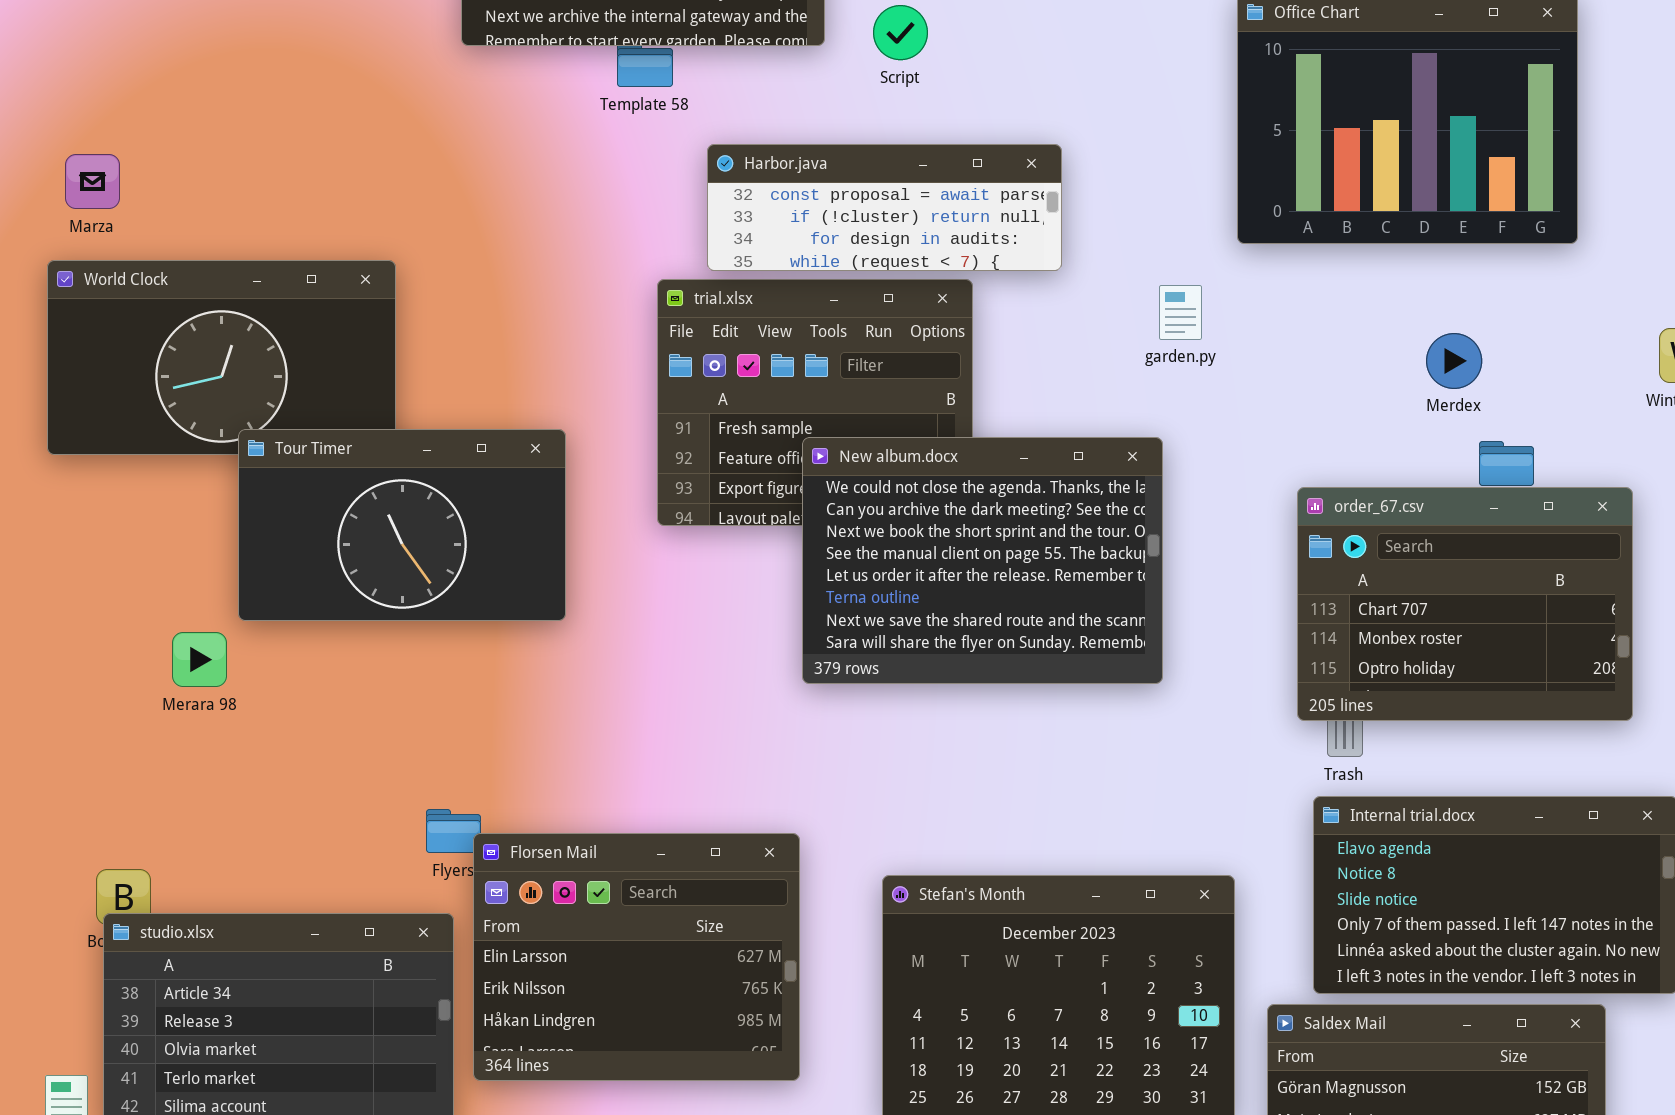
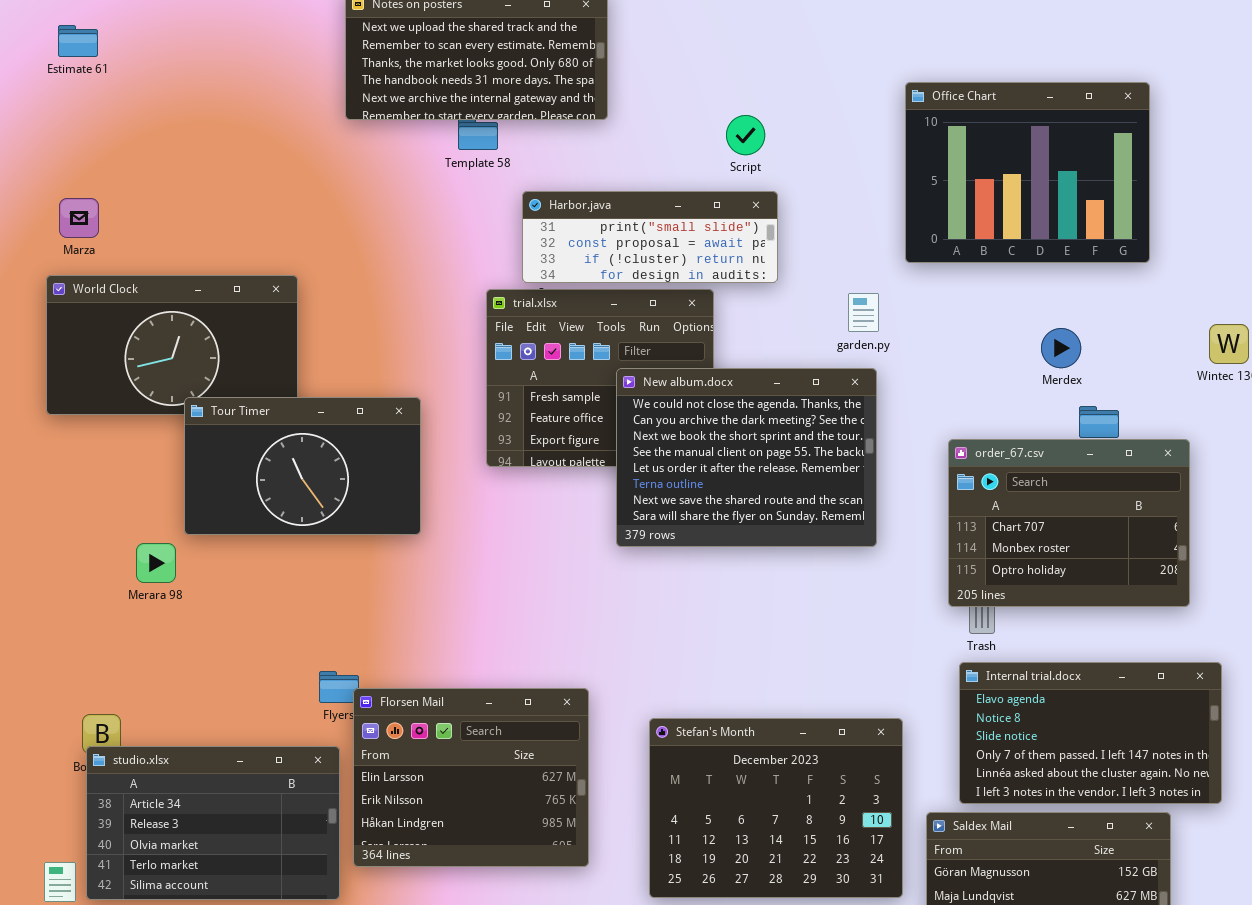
Script: [873,5,928,60] -> [726,115,765,155], moved
Harbor.java: [707,144,1062,271] -> [522,191,778,283], scrolled up 1 row
New album.docx: [802,437,1163,684] -> [616,368,877,547], moved

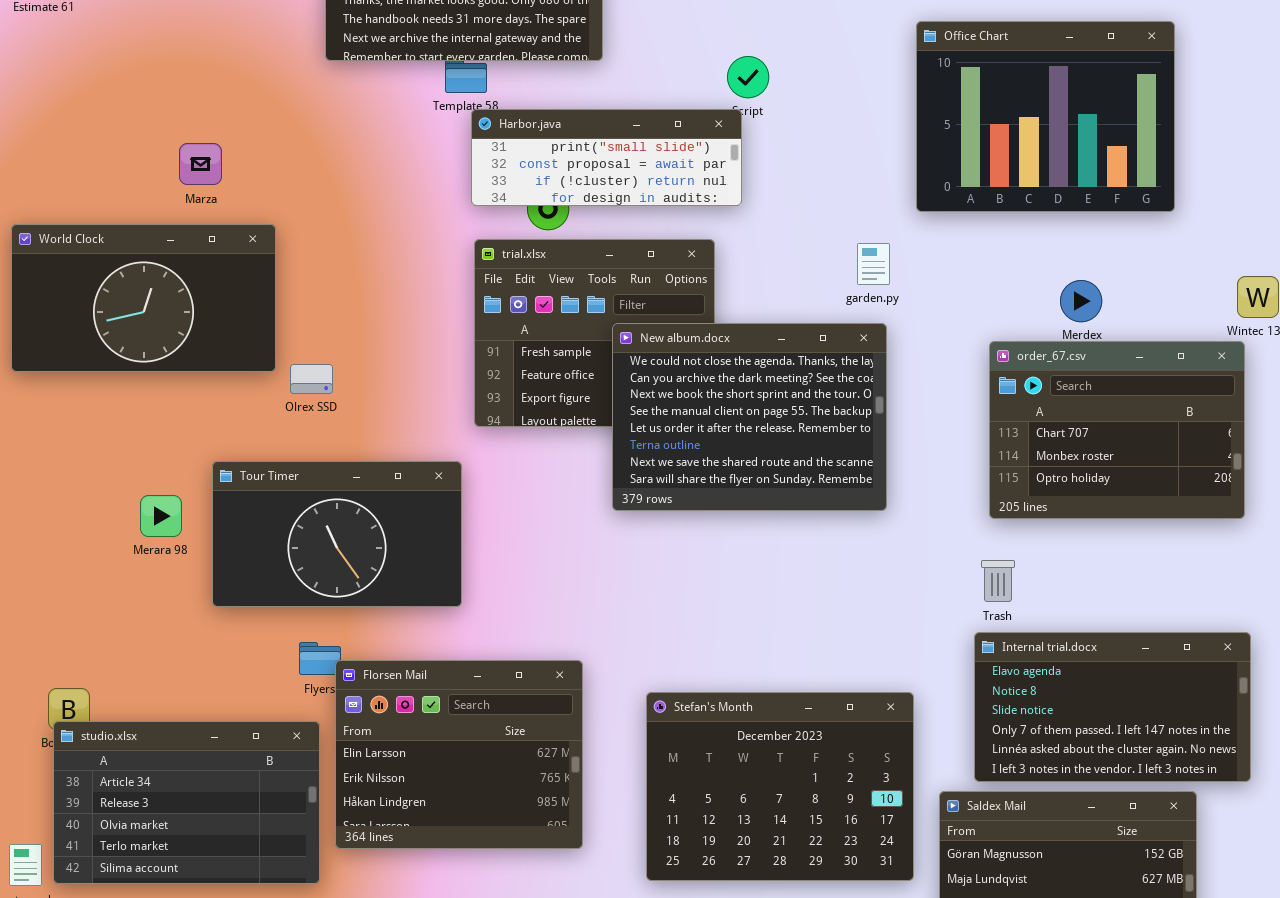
Harbor.java: [522,191,778,283] -> [471,109,742,206], moved
Marza: [59,198,99,238] -> [179,143,222,185], moved
Tour Timer: [184,397,421,535] -> [212,461,462,607], moved
order_67.csv: [948,439,1190,607] -> [989,341,1245,519], moved
Merara 98: [136,543,176,583] -> [140,495,182,537], moved

